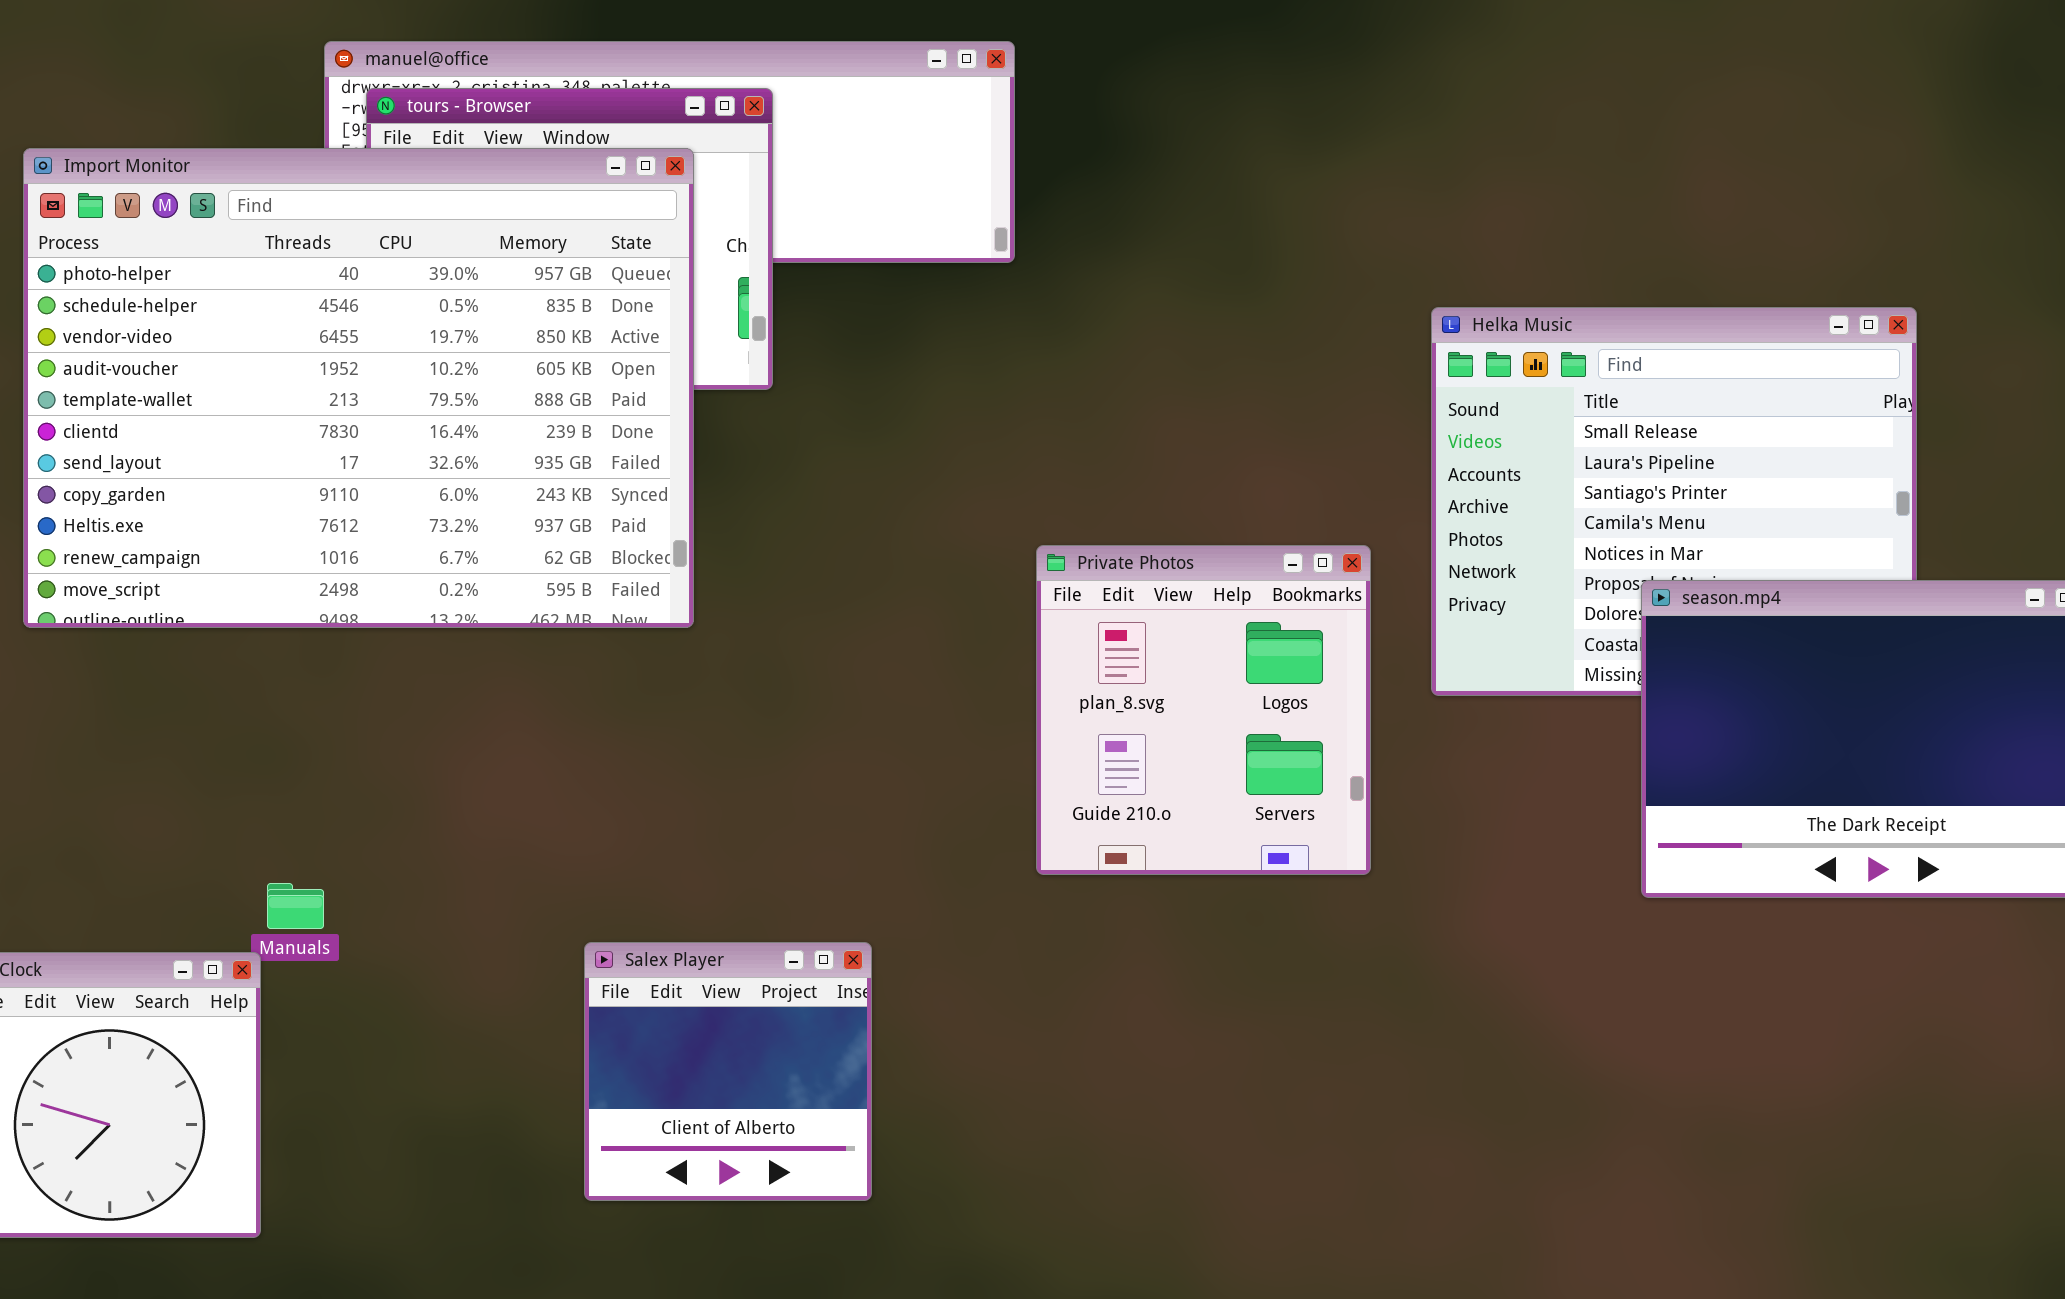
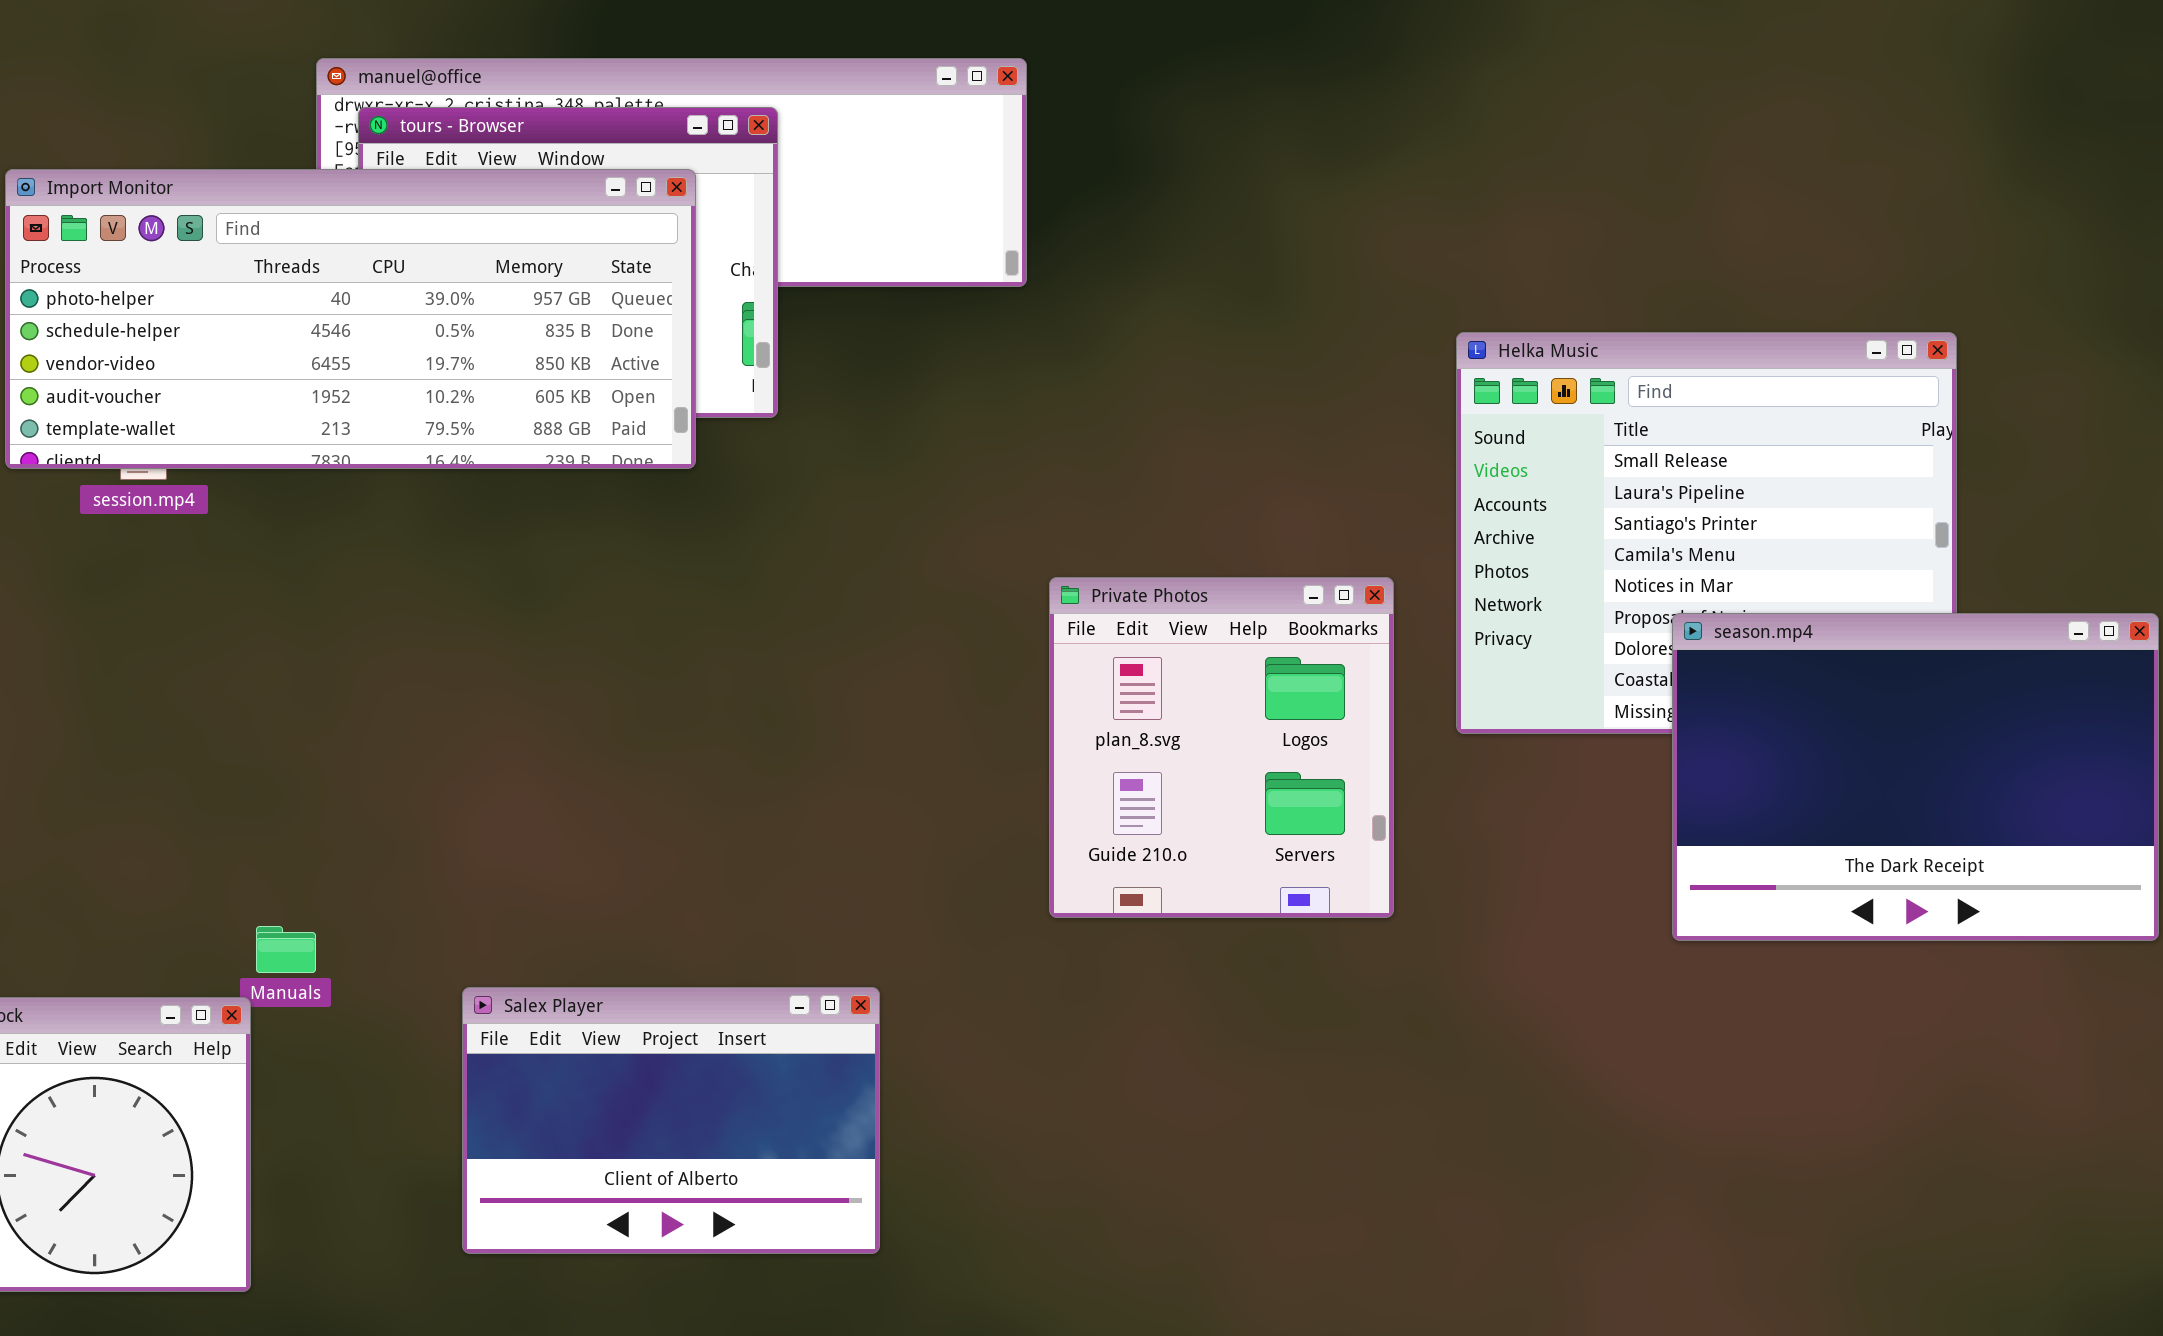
Import Monitor: [23,148,694,628] -> [5,169,696,469], resized
Salex Player: [584,942,872,1201] -> [462,987,880,1254], resized

